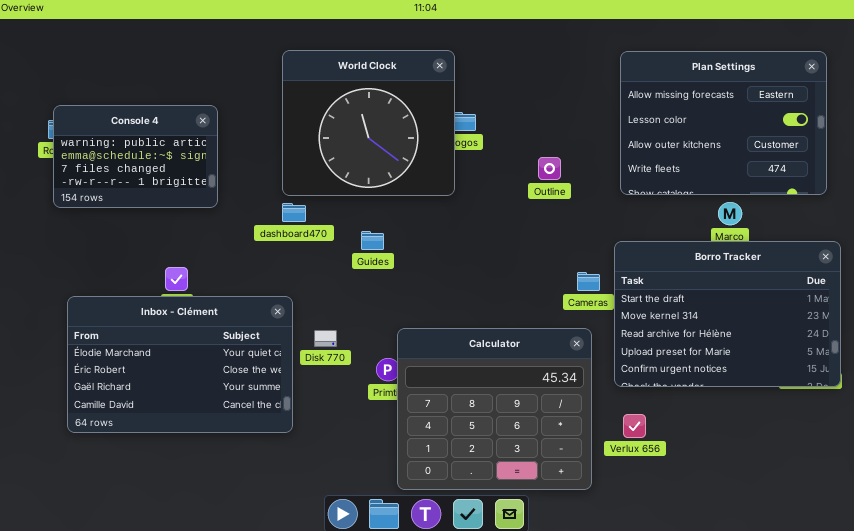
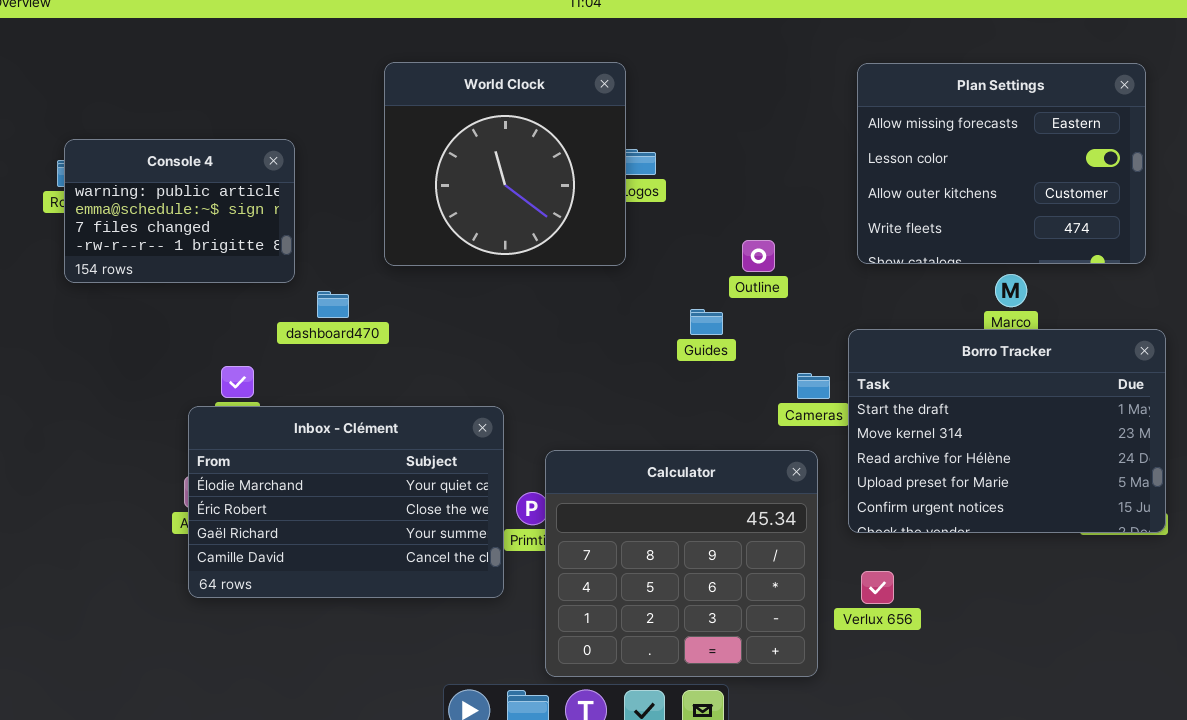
Outline: [538,157,561,180] -> [742,240,775,272], moved
dashboard470: [282,203,306,222] -> [317,291,349,318], moved
Guides: [361,231,384,250] -> [690,309,723,335], moved
Inbox - Clément: [67,296,293,433] -> [188,406,504,598], moved

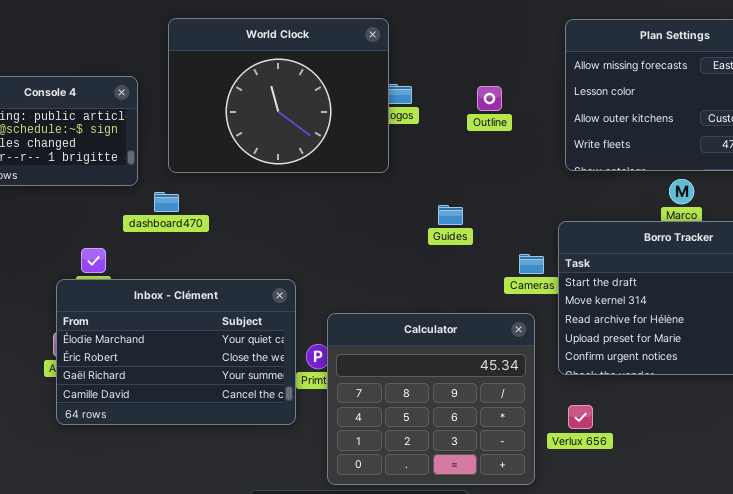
World Clock: [384,62,626,266] -> [168,18,389,173], resized
Outline: [742,240,775,272] -> [477,86,502,111], moved

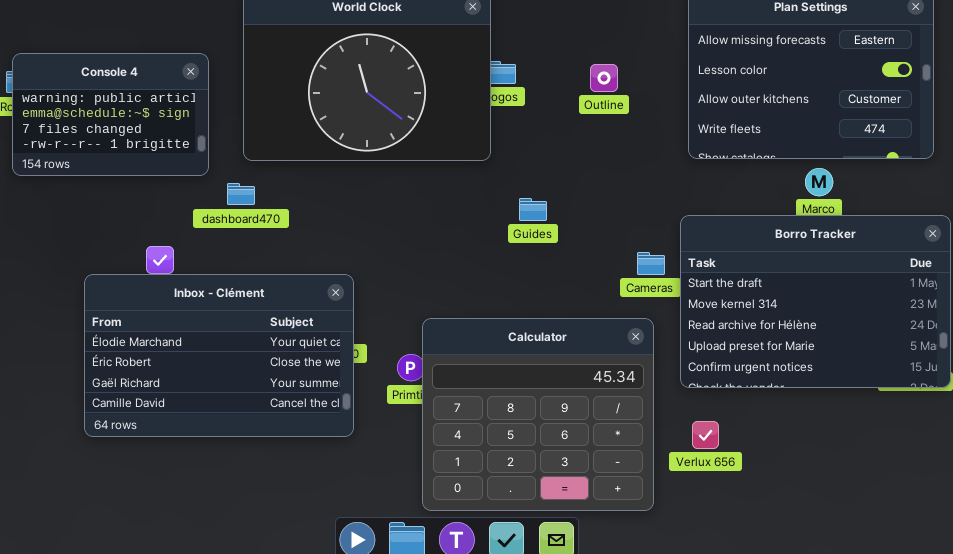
Guides: [438,205,463,225] -> [519,198,547,221], moved
Inbox - Clément: [56,279,296,425] -> [84,274,354,437], moved

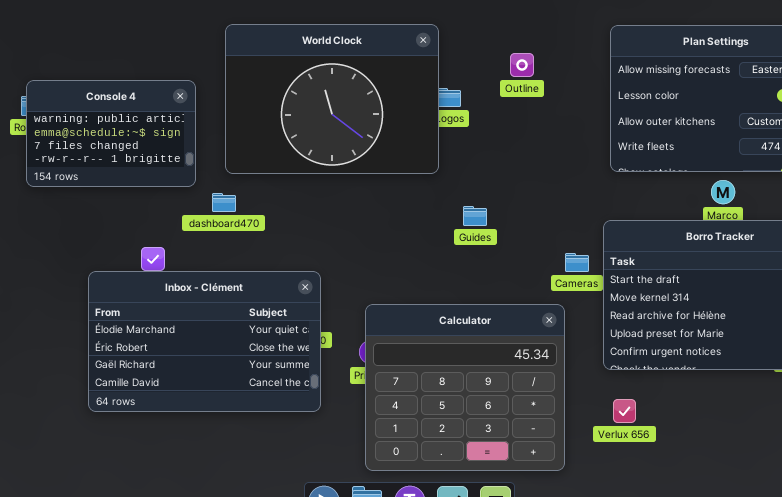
Outline: [590,64,618,92] -> [510,53,534,77], moved
Calculator: [422,318,654,511] -> [365,304,565,471], moved

